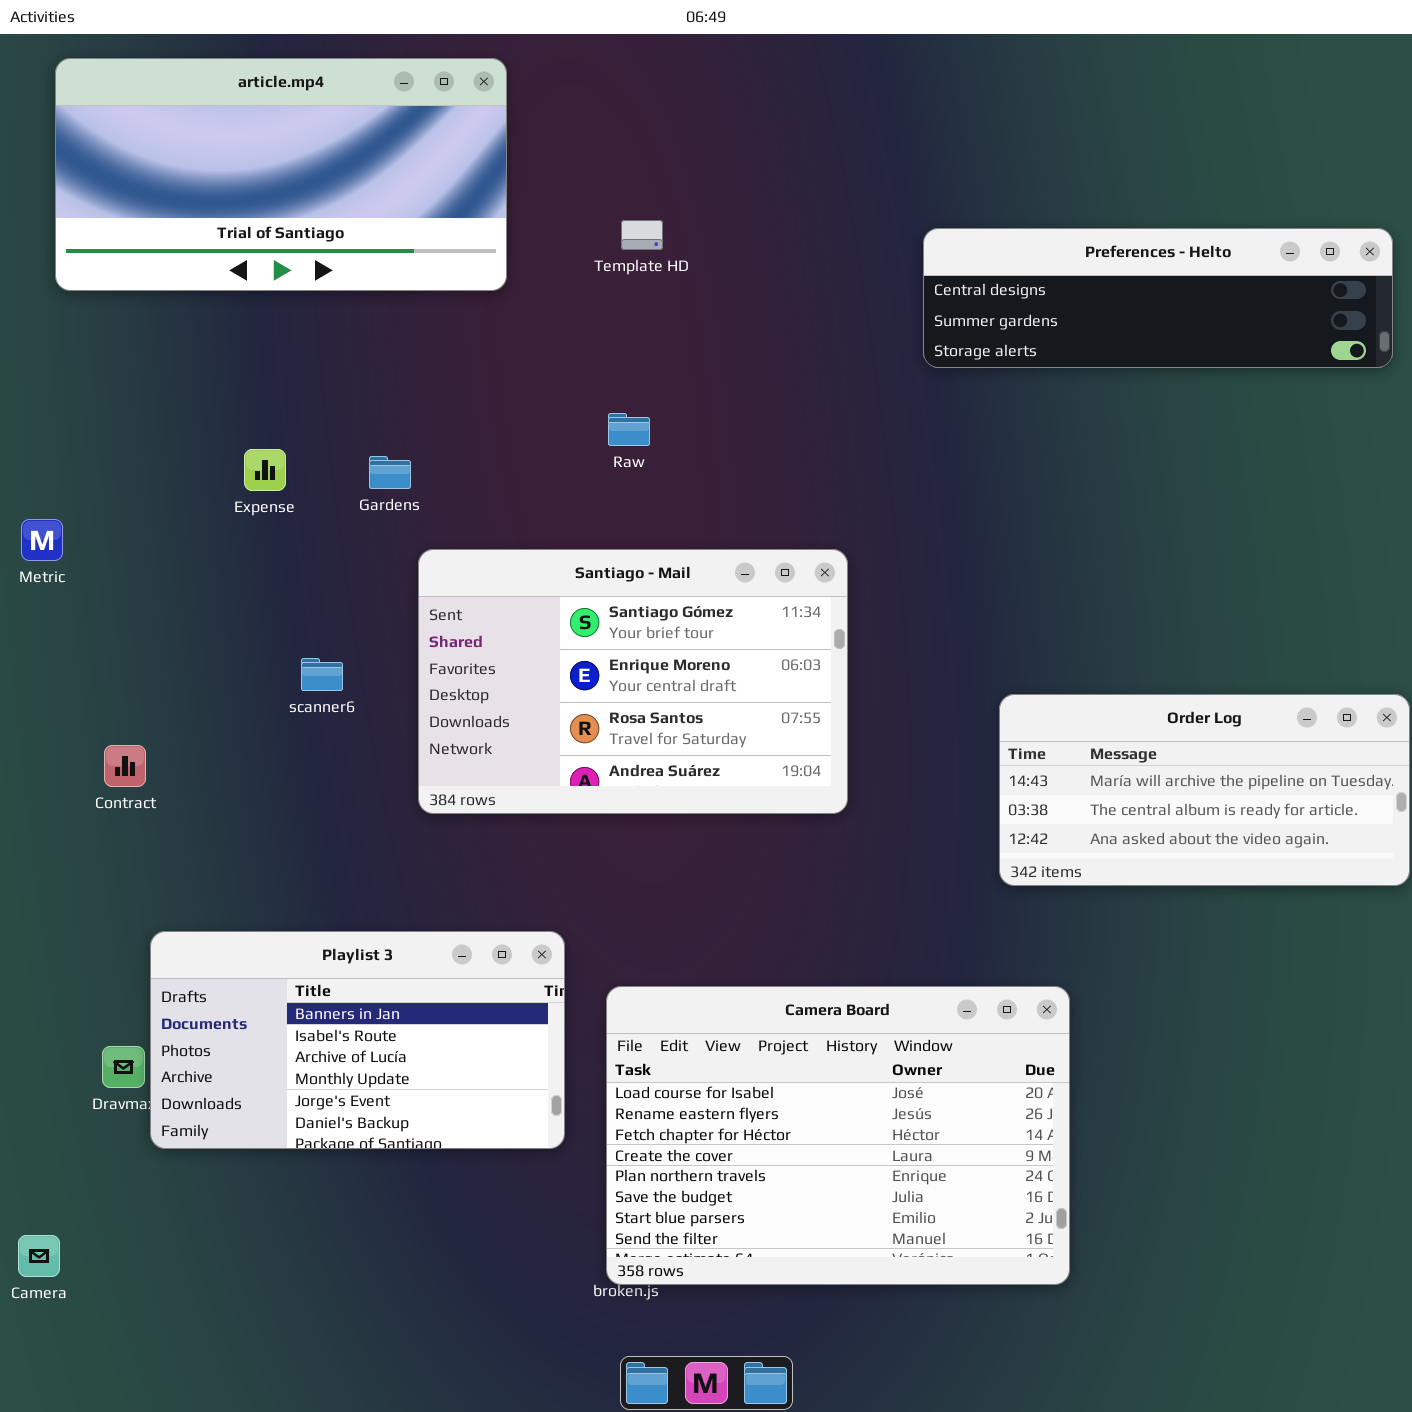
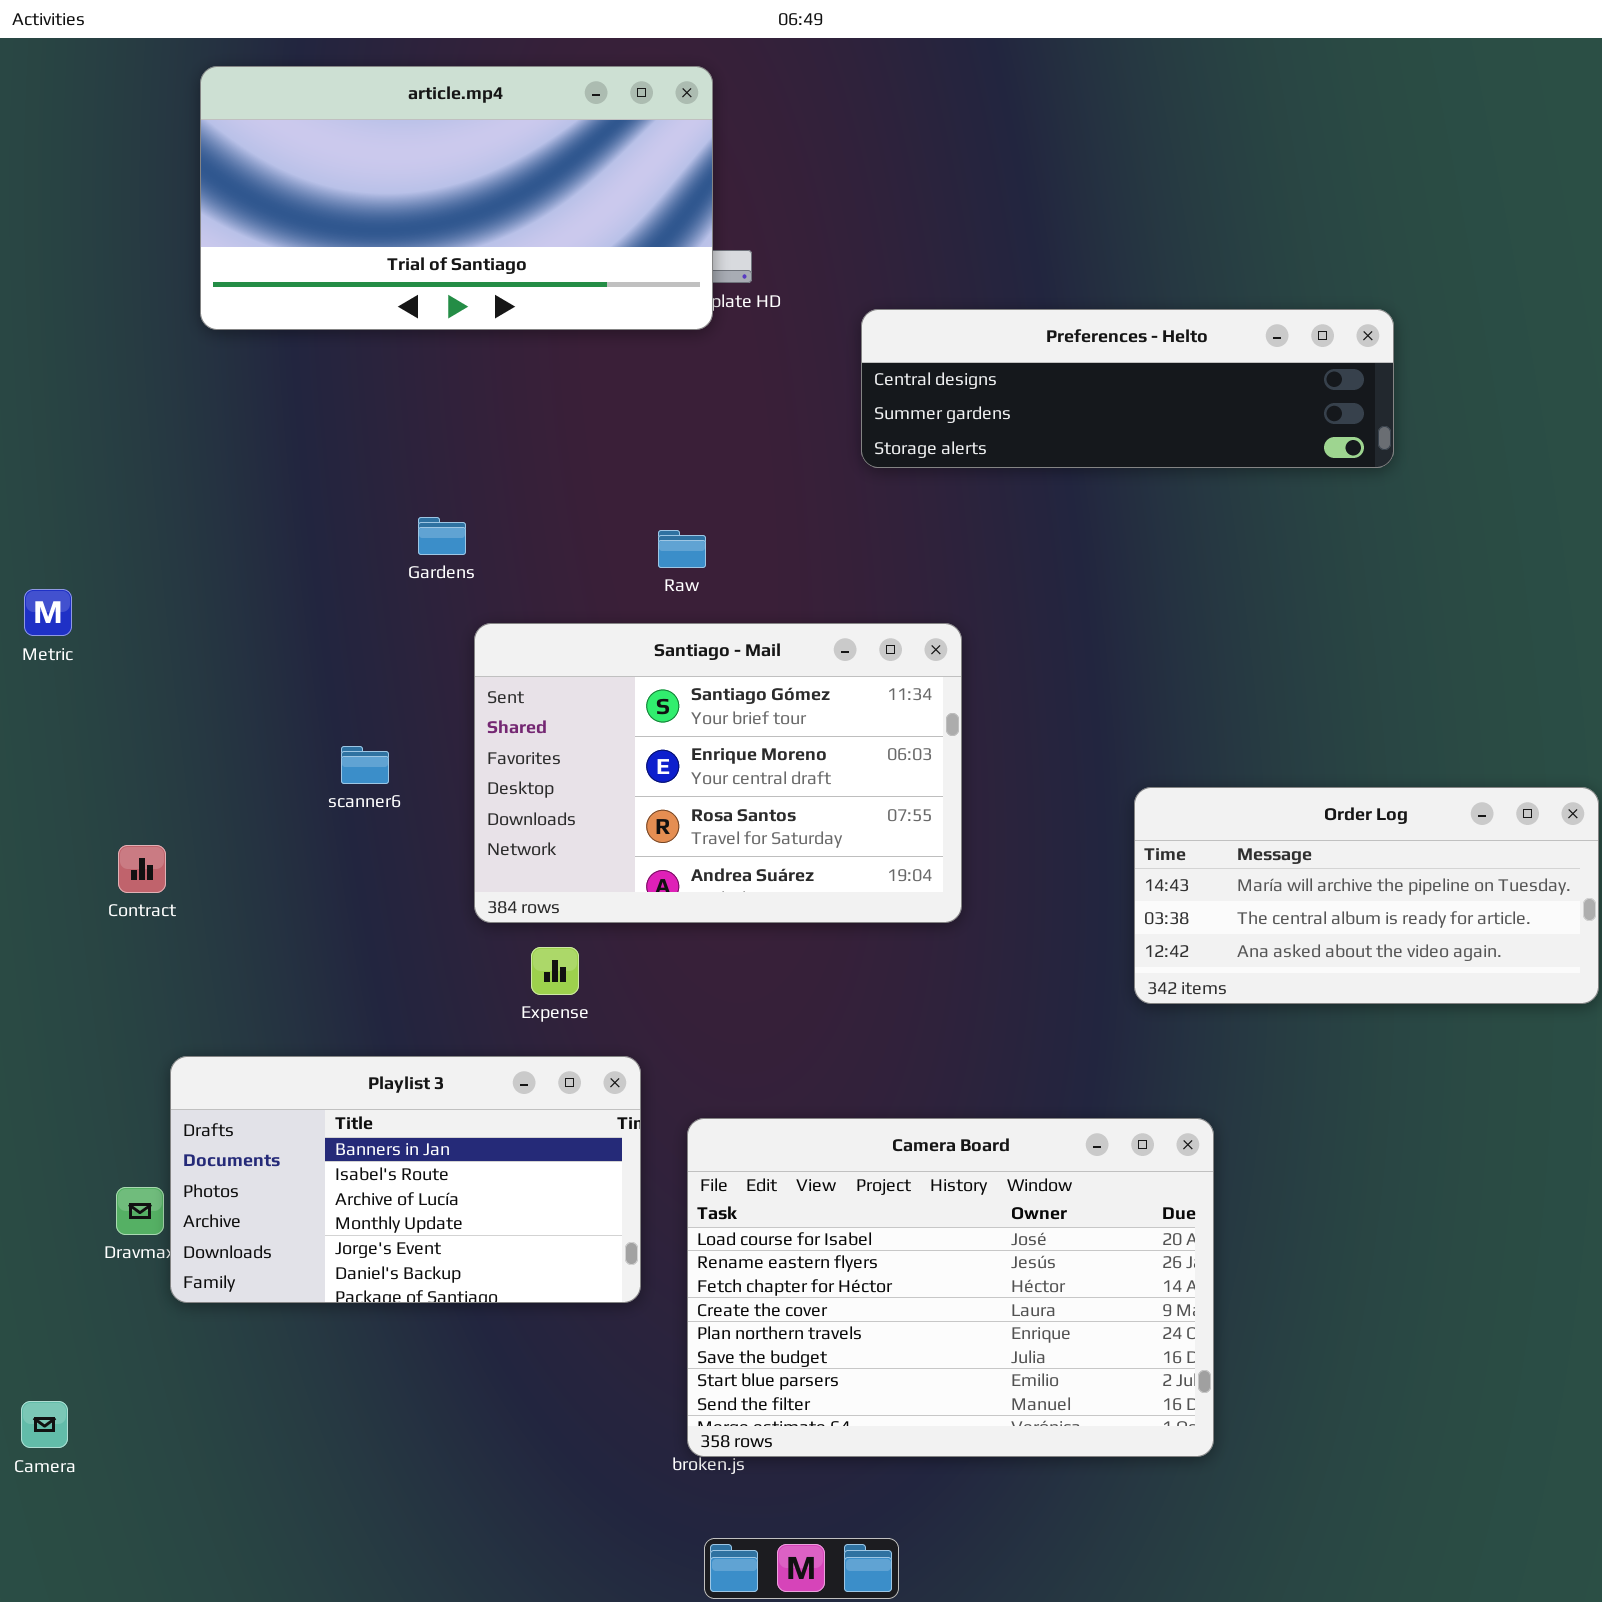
article.mp4: [55,58,507,291] -> [200,66,713,330], moved
Preferences - Helto: [923,228,1393,368] -> [861,309,1394,468], moved
Raw: [608,413,650,446] -> [658,530,706,568], moved
Expense: [244,449,286,491] -> [531,947,579,995], moved

